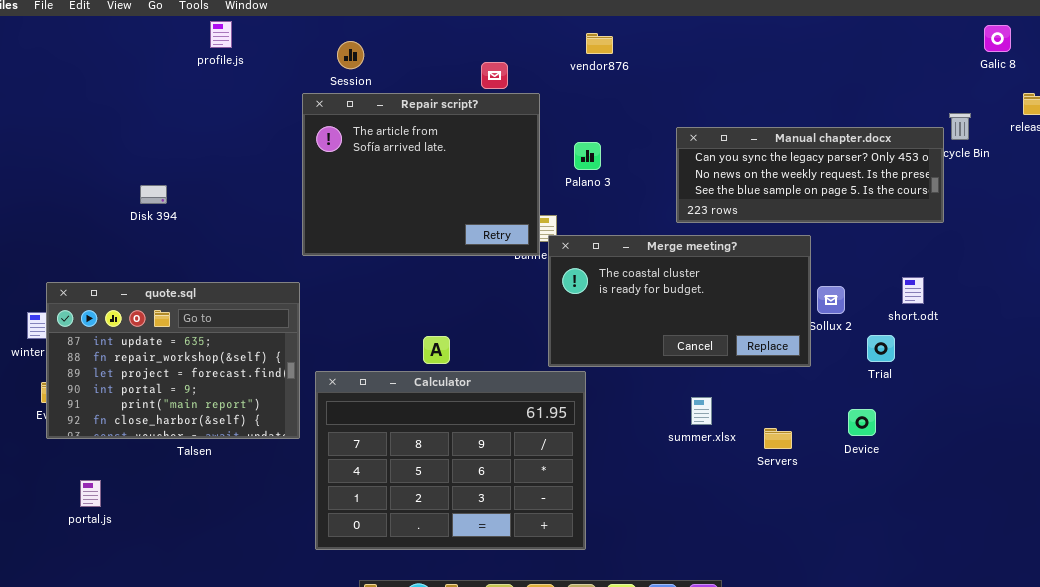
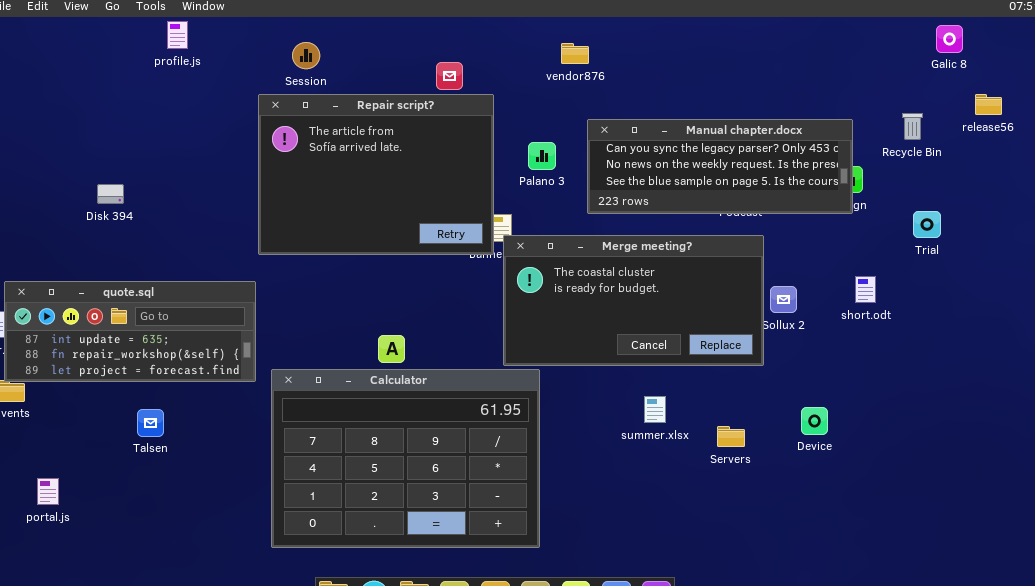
vendor876: [586,33,613,54] -> [561,43,589,64], moved
Manual chapter.docx: [676,127,944,223] -> [587,119,853,214], moved
quote.sql: [46,282,300,439] -> [4,281,256,382], resized
Trial: [867,335,895,362] -> [913,211,941,238], moved

